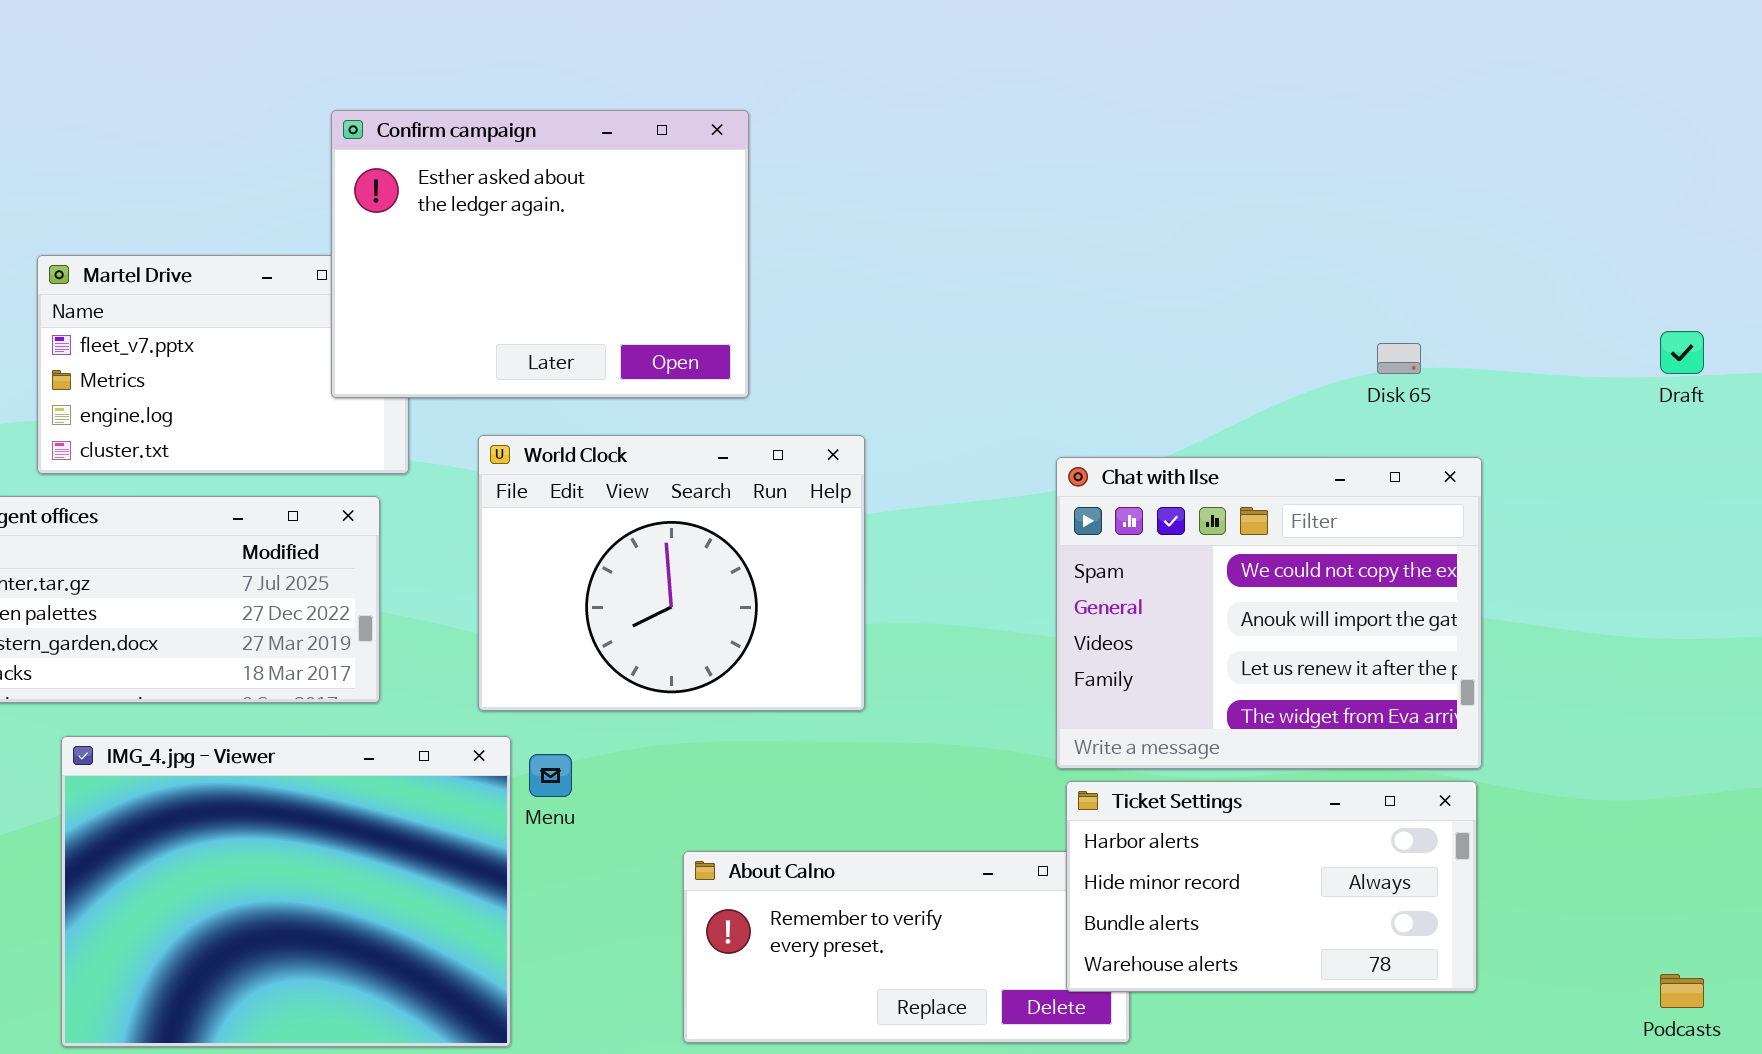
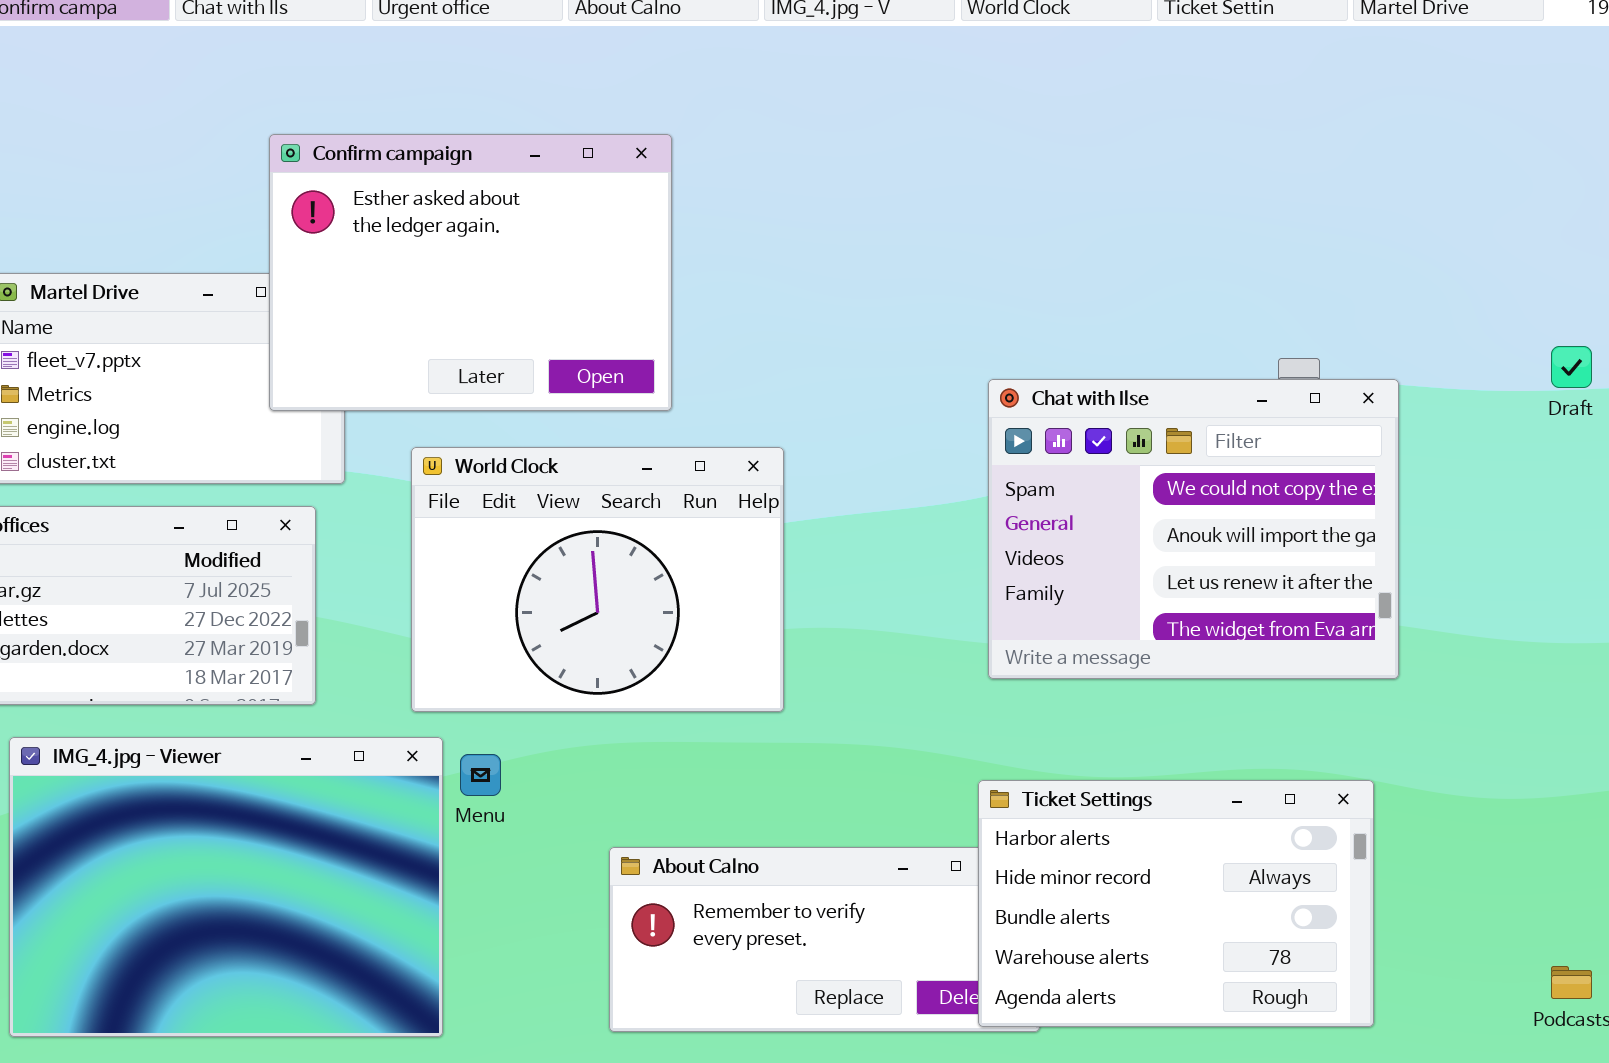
Chat with Ilse: [1056,457,1482,769] -> [988,379,1399,679], moved
Ticket Settings: [1066,781,1477,992] -> [978,780,1374,1027], resized

